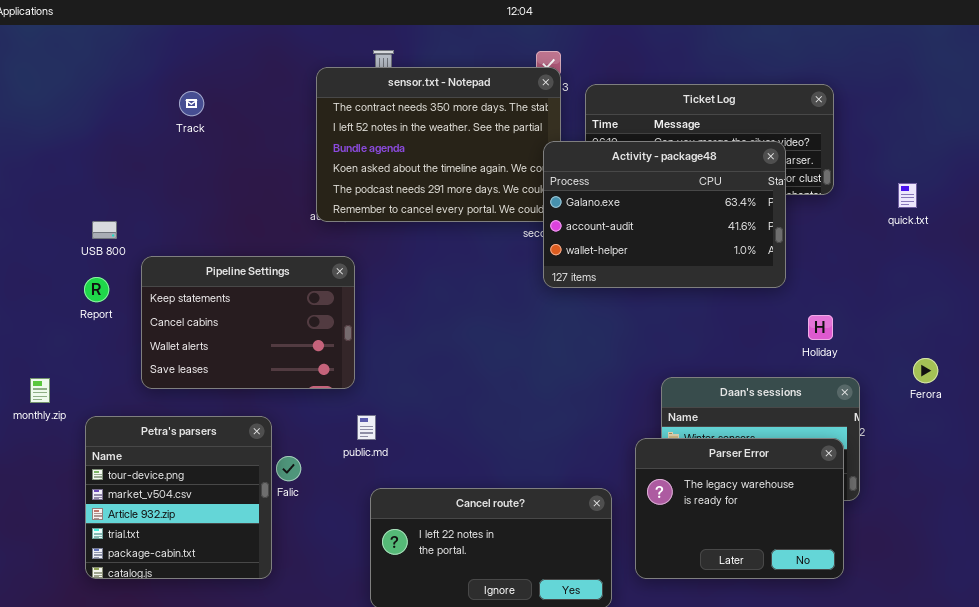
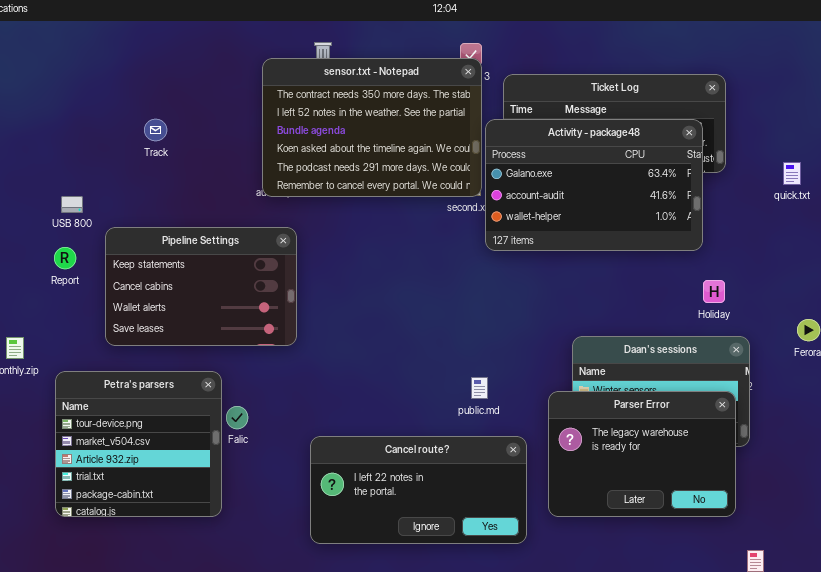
Track: [179,91,204,116] -> [144,119,167,141], moved
Activity - package48: [543,141,786,288] -> [485,119,703,251], moved
public.md: [357,415,376,440] -> [471,377,488,399], moved

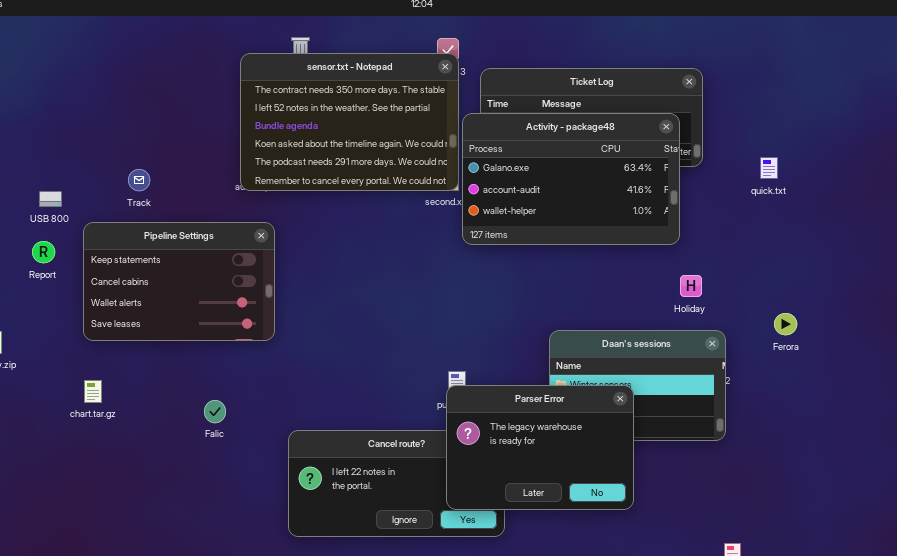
Track: [144,119,167,141] -> [128,169,150,191], moved
Petra's parsers: [55,371,222,517] -> none, closed
Parser Error: [548,391,736,517] -> [446,385,634,510], moved

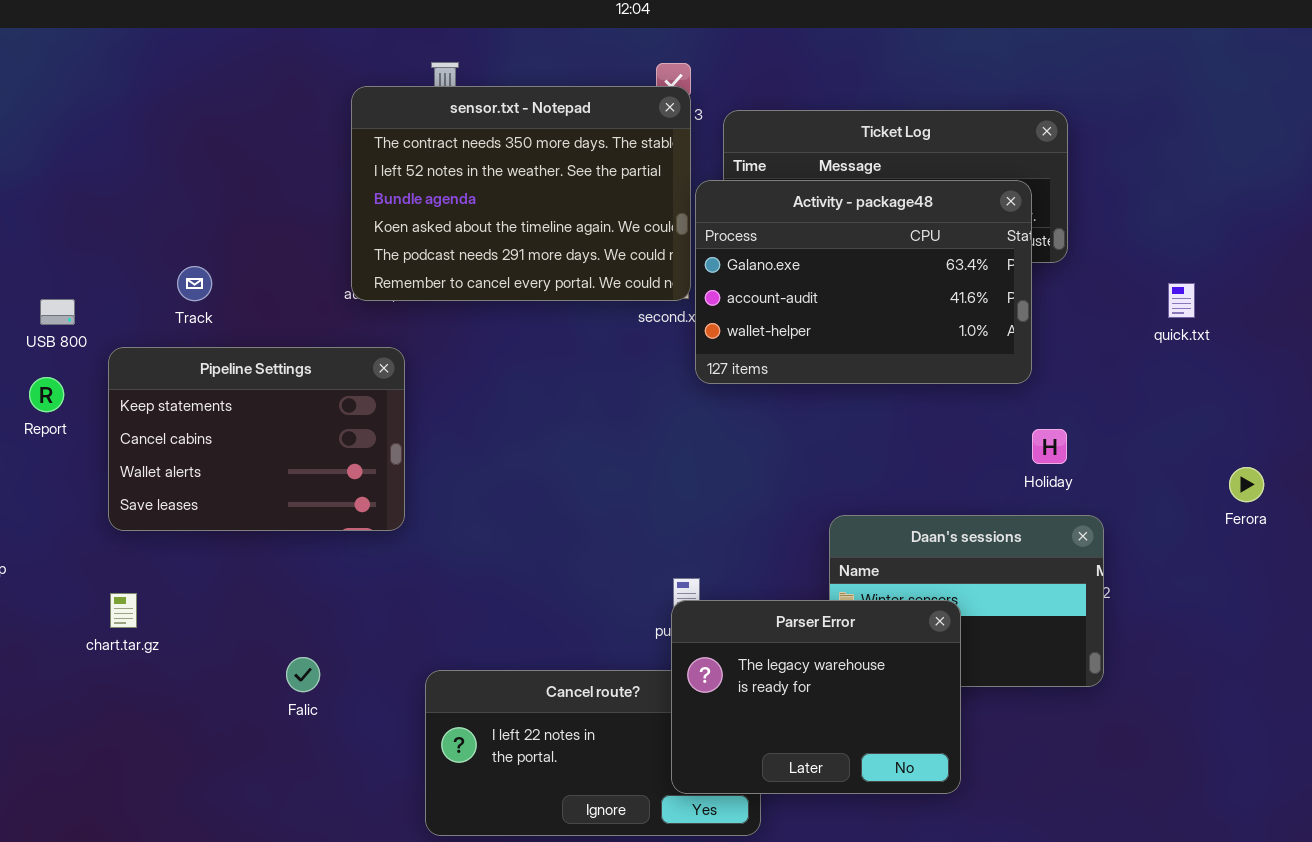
quick.txt: [760,157,778,179] -> [1168,283,1195,318], moved
Ferora: [774,313,797,335] -> [1229,467,1264,502], moved
Falic: [204,400,226,423] -> [286,657,320,692], moved

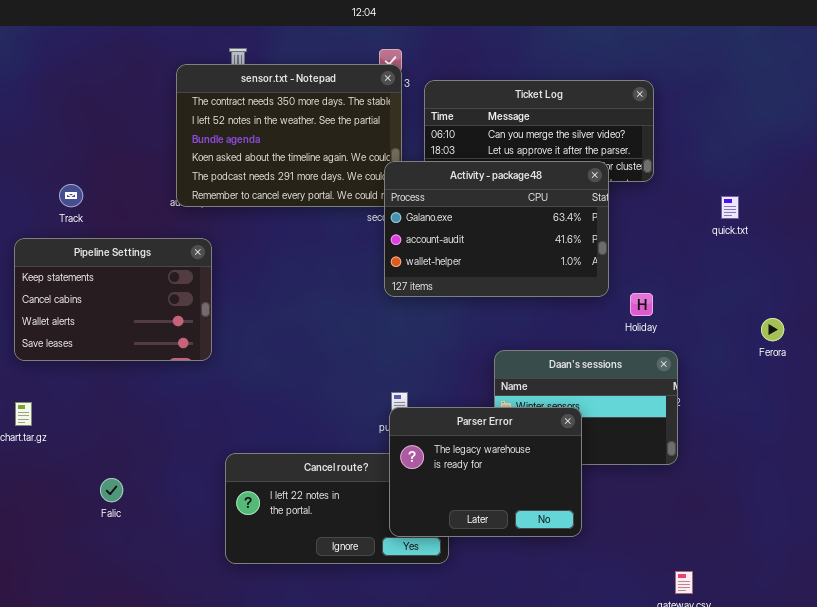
Activity - package48: [695,180,1032,384] -> [384,161,609,297], moved
Falic: [286,657,320,692] -> [100,478,123,502], moved

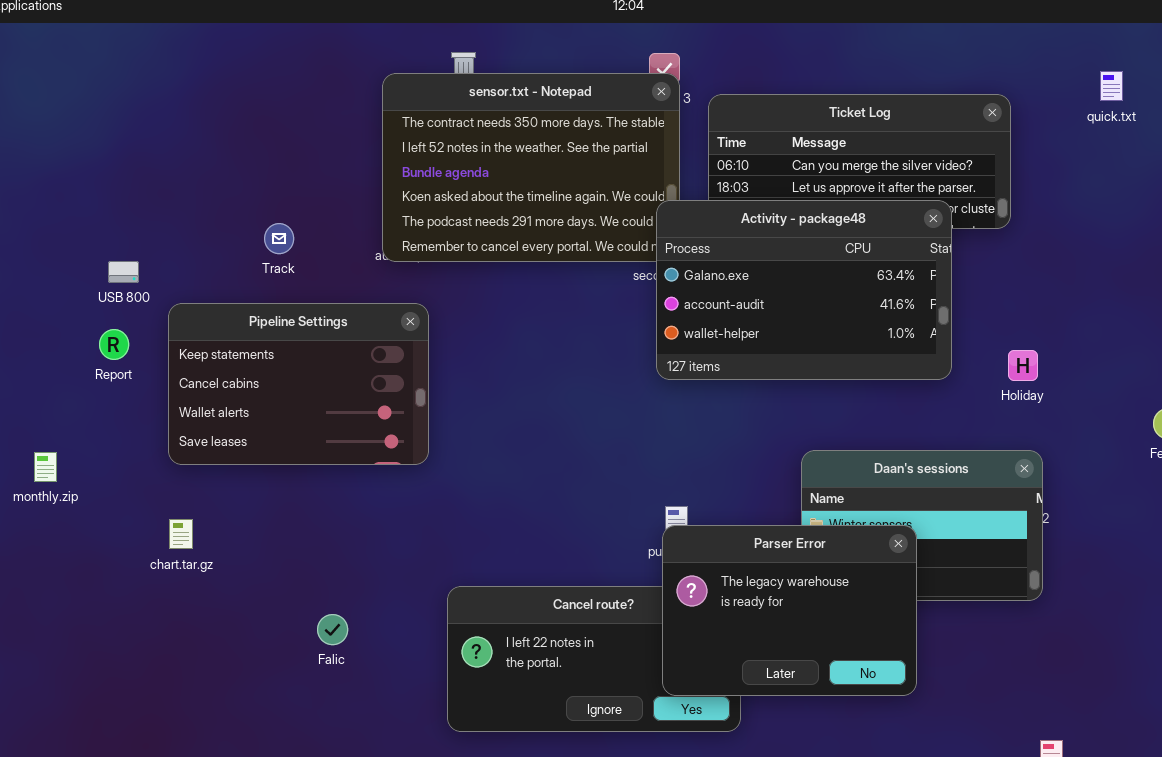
Track: [59,184,83,207] -> [264,223,294,254], moved
quick.txt: [721,196,739,219] -> [1100,71,1123,101], moved
Holiday: [630,293,653,316] -> [1008,350,1038,381], moved
Falic: [100,478,123,502] -> [317,614,348,645], moved

